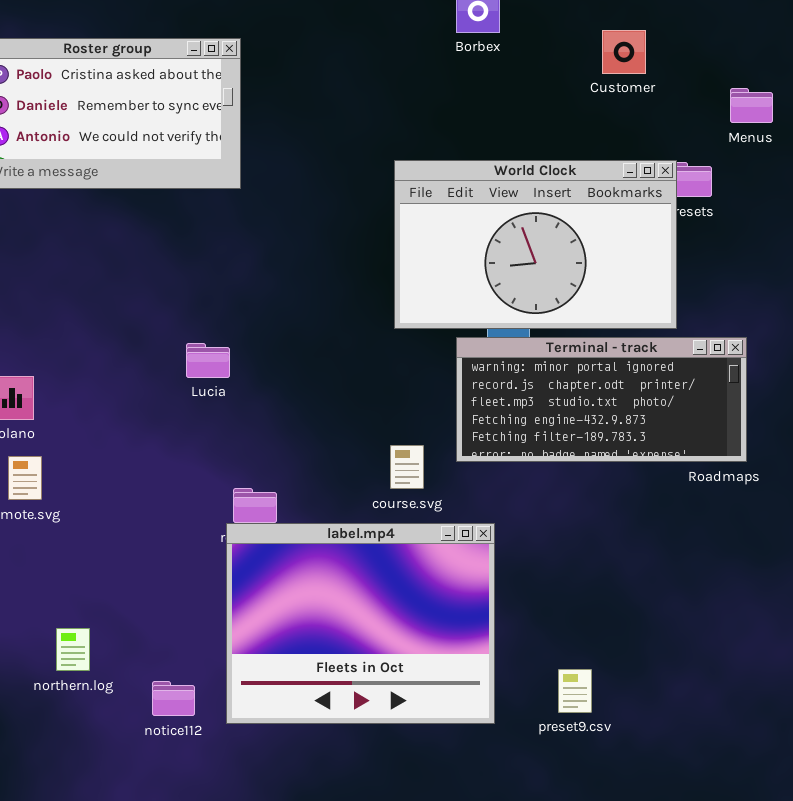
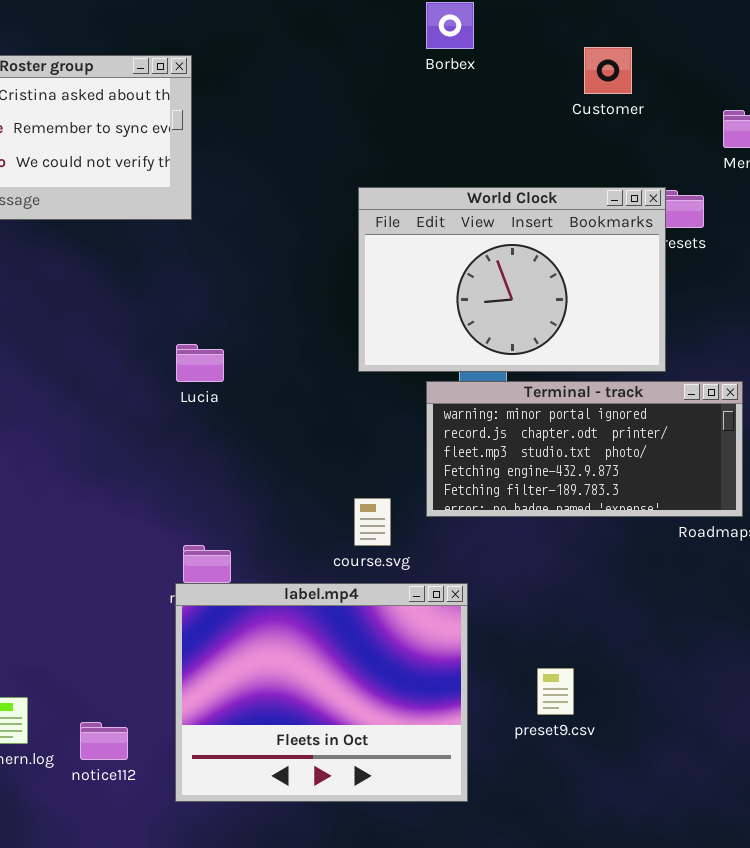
Lucia: [186,343,230,378] -> [176,344,224,382], moved
preset9.csv: [558,669,592,713] -> [537,668,574,715], moved
notice112: [152,681,195,716] -> [80,722,128,760], moved

